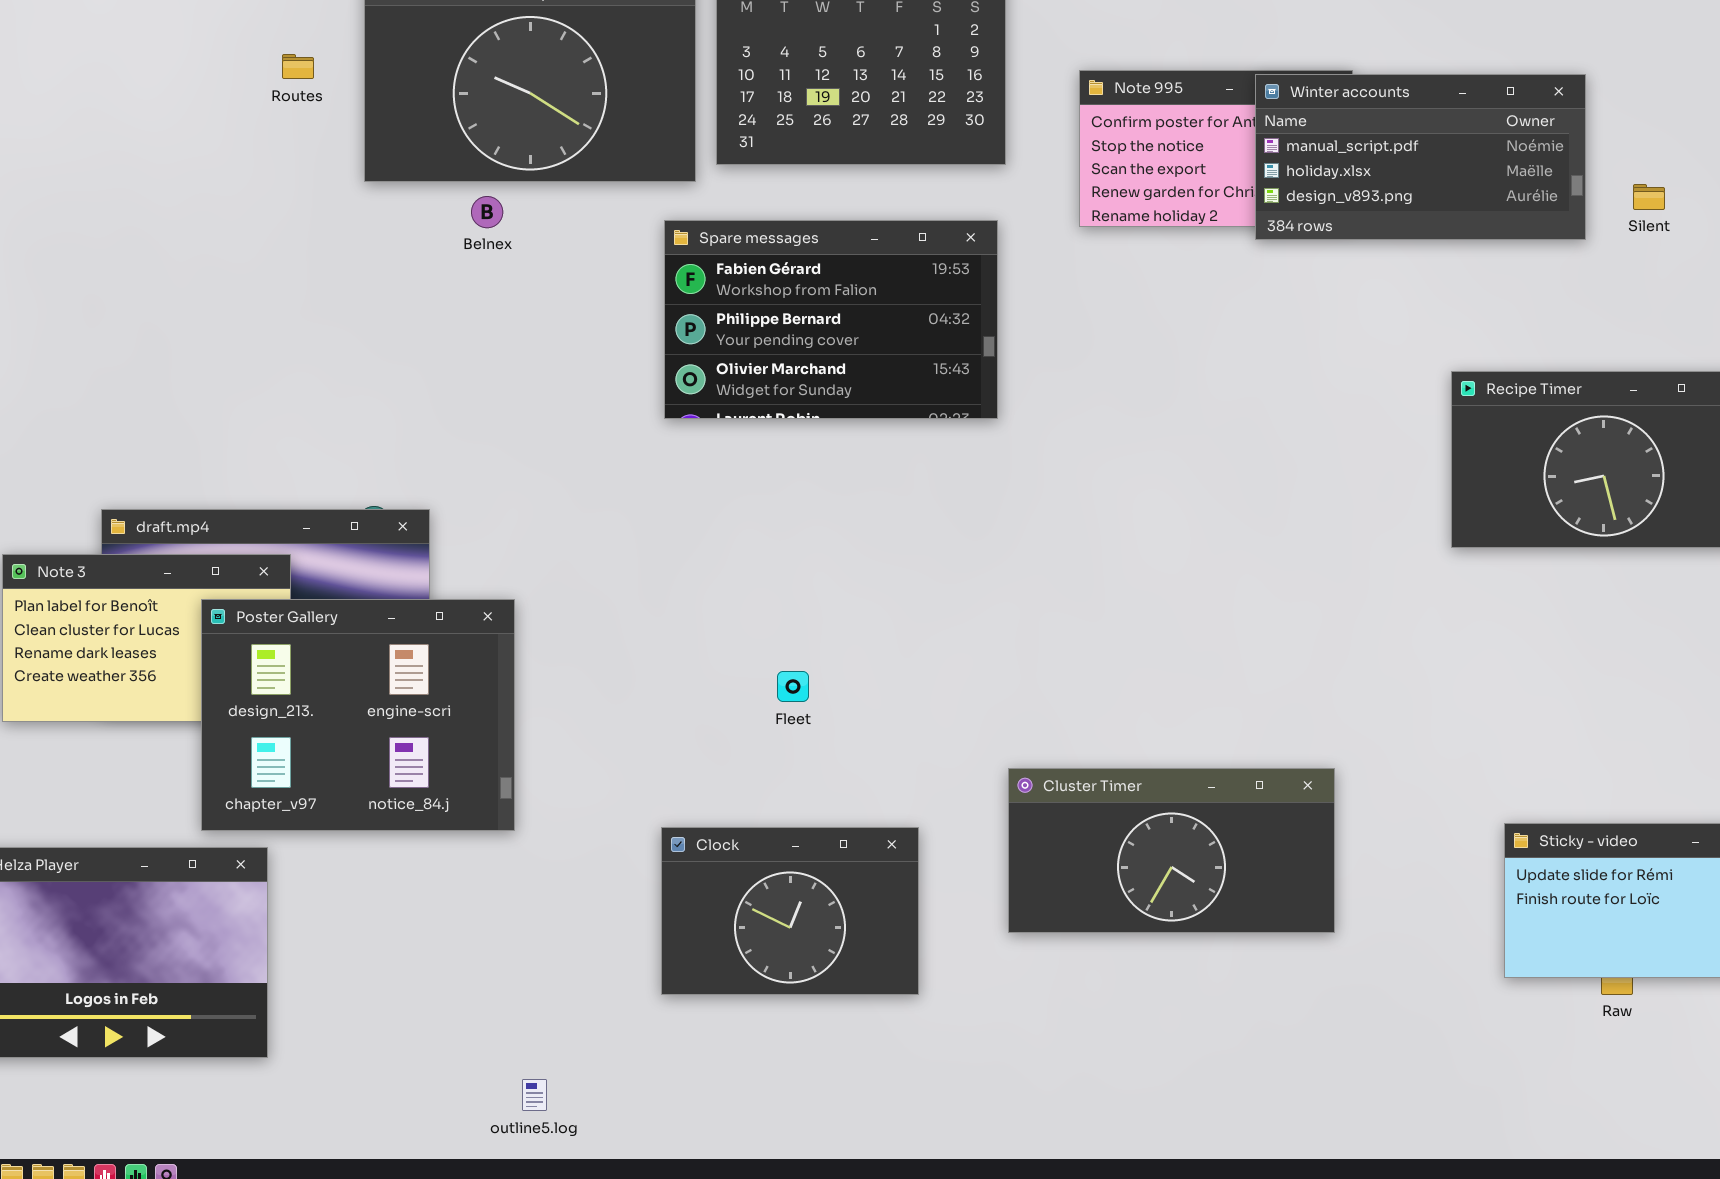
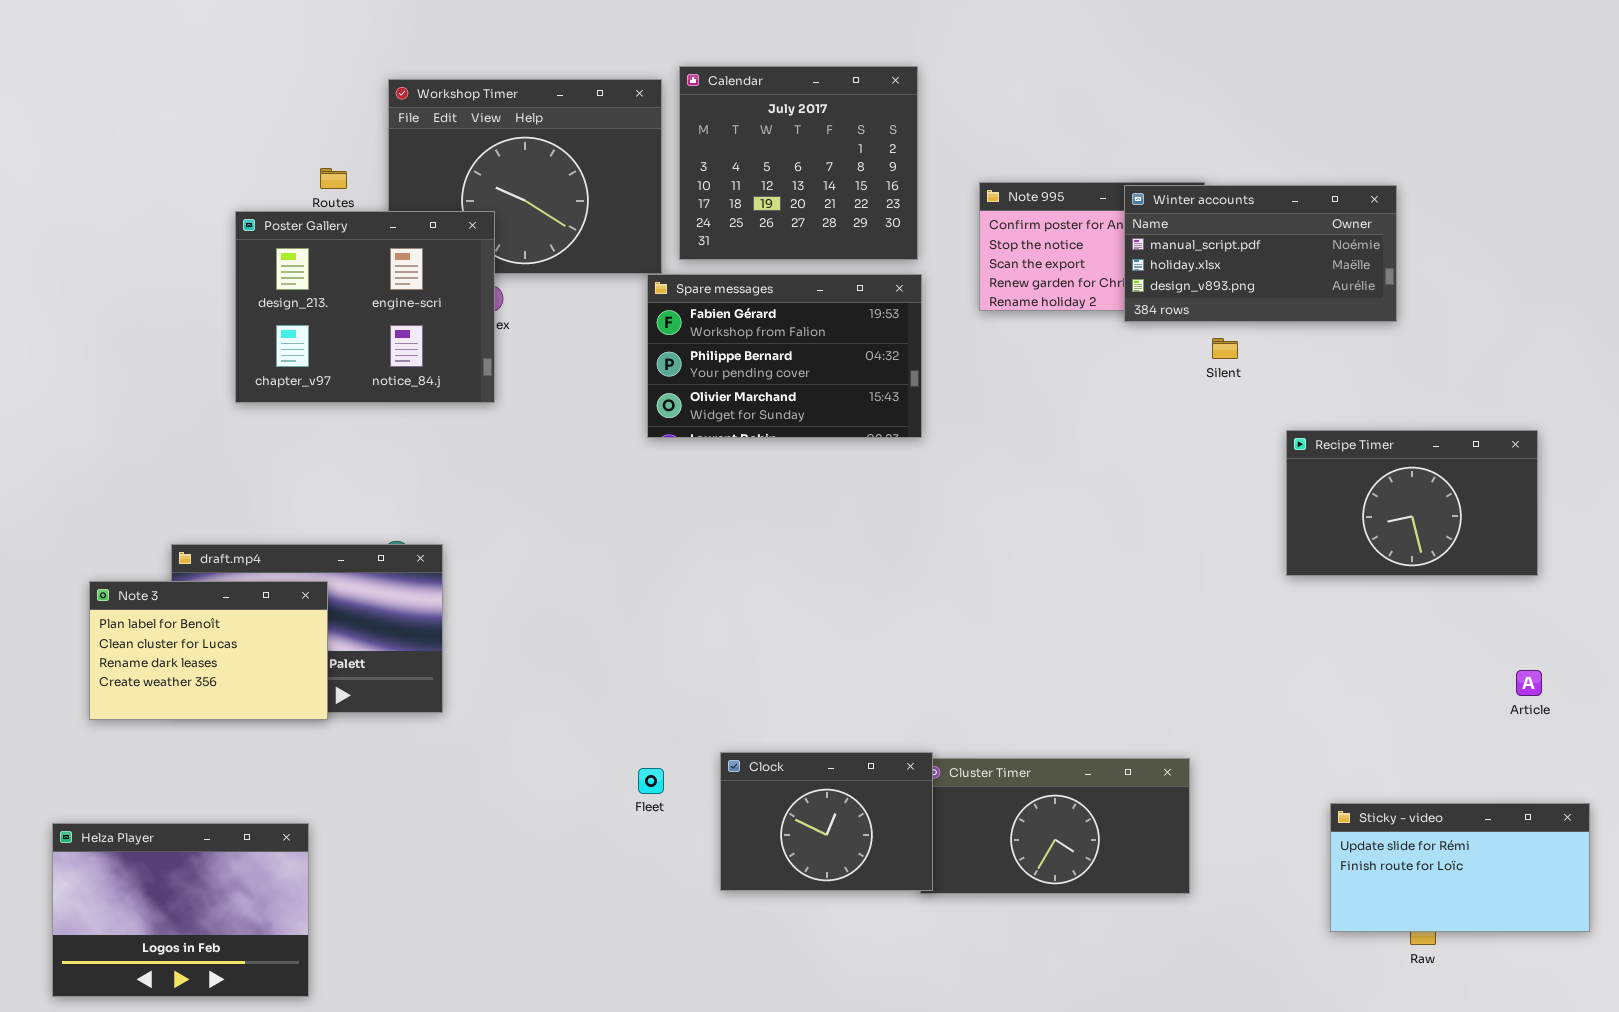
Silent: [1633,184,1665,210] -> [1212,338,1238,359], moved
Spare messages: [664,220,998,419] -> [647,274,922,438], moved
Poster Gallery: [201,599,515,831] -> [235,211,495,403], moved
Fleet: [777,671,809,702] -> [638,768,664,794], moved
Clock: [661,827,919,995] -> [720,752,933,891], moved

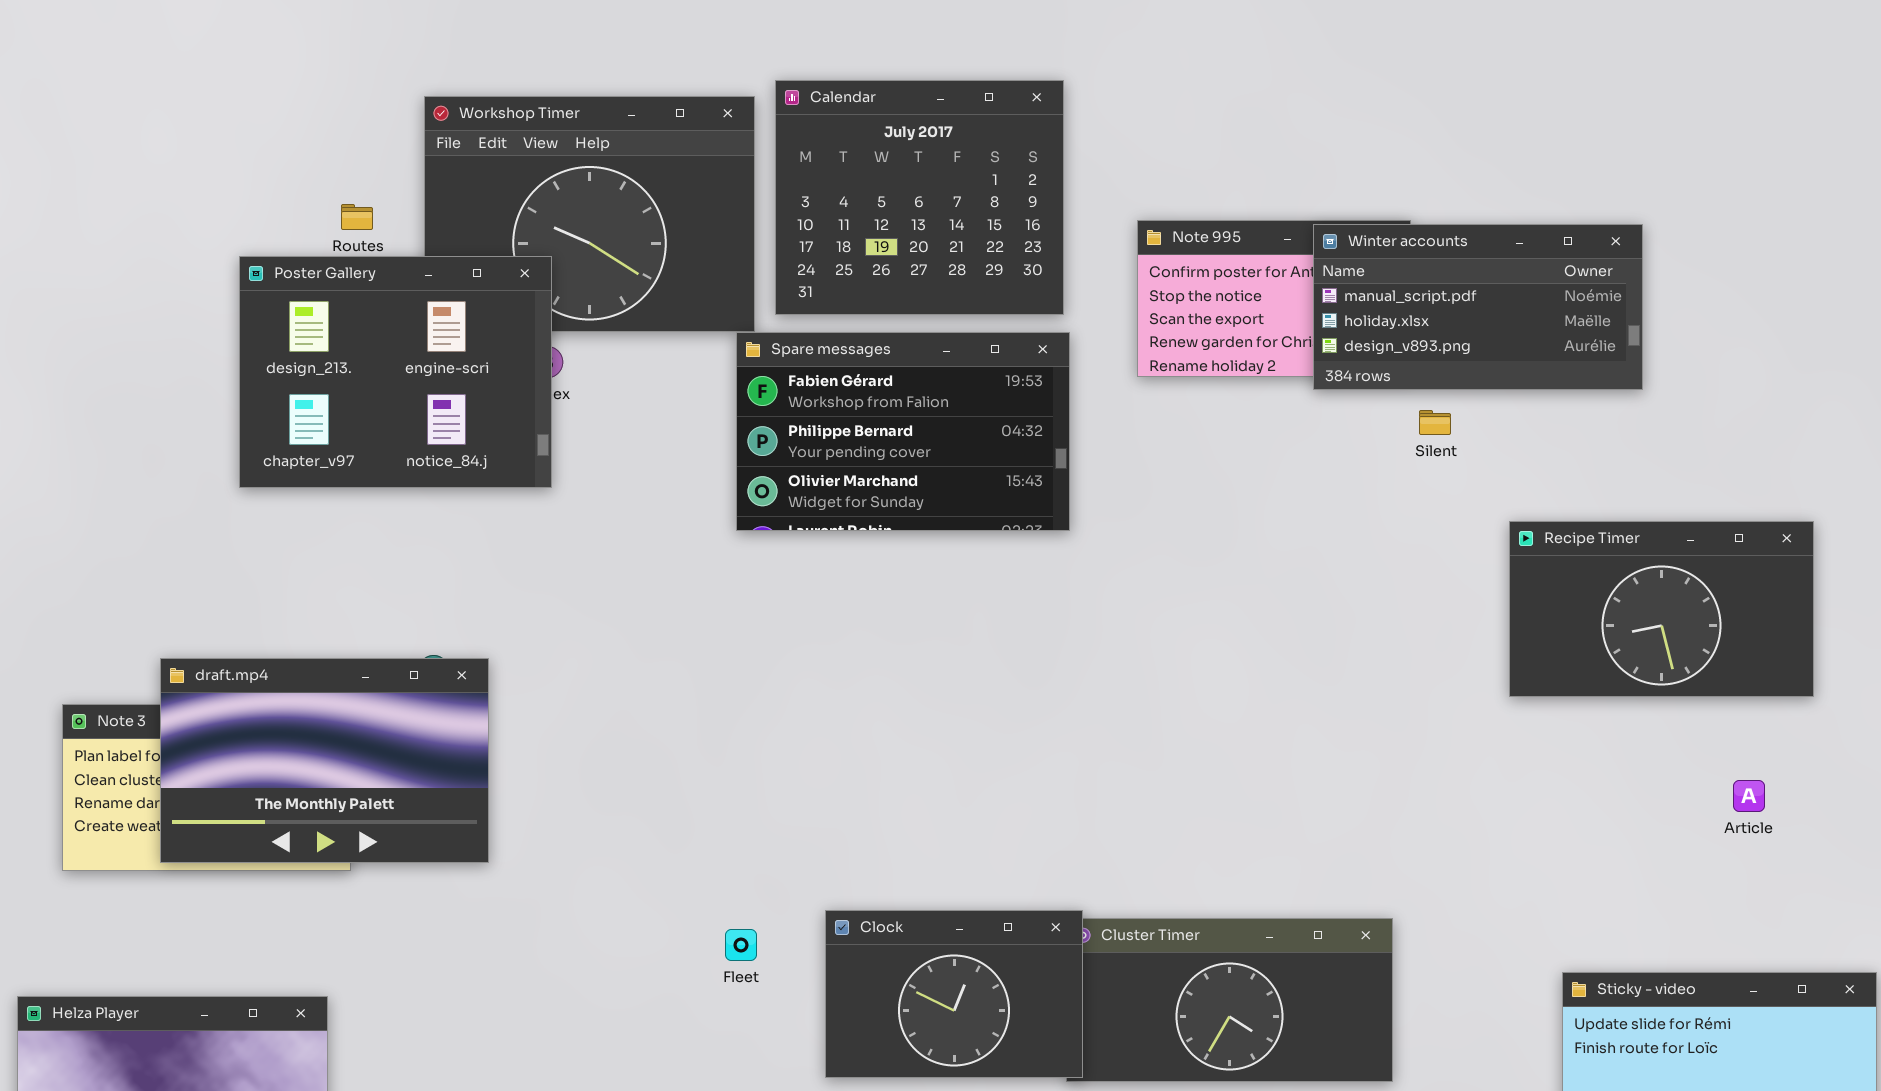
draft.mp4: [171,544,443,713] -> [160,658,489,863], raised
Article: [1516,670,1542,696] -> [1733,780,1765,812], moved

